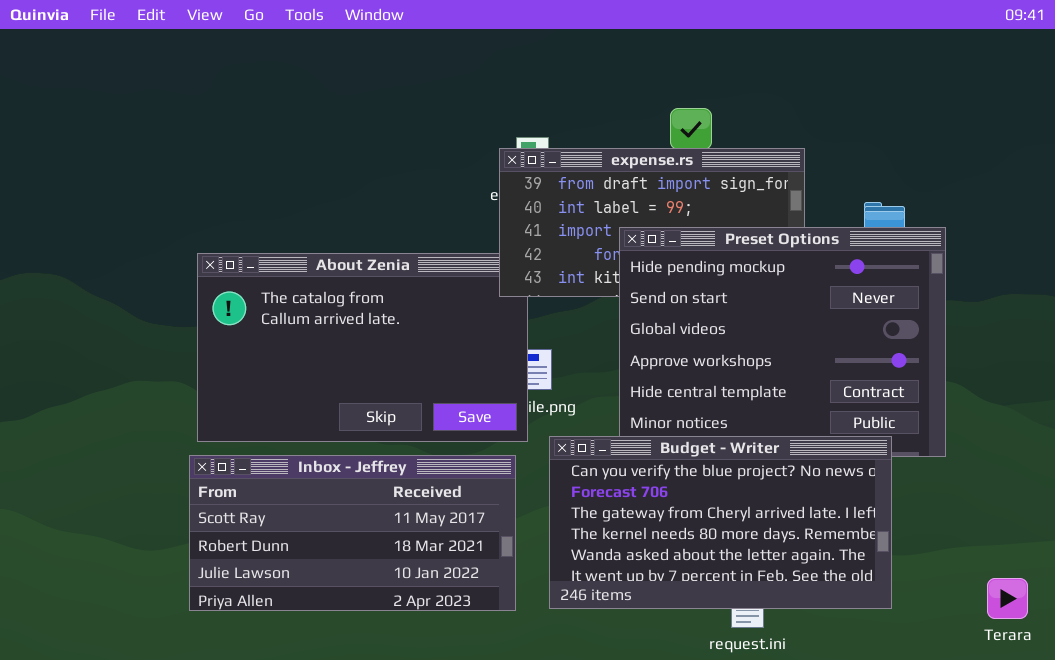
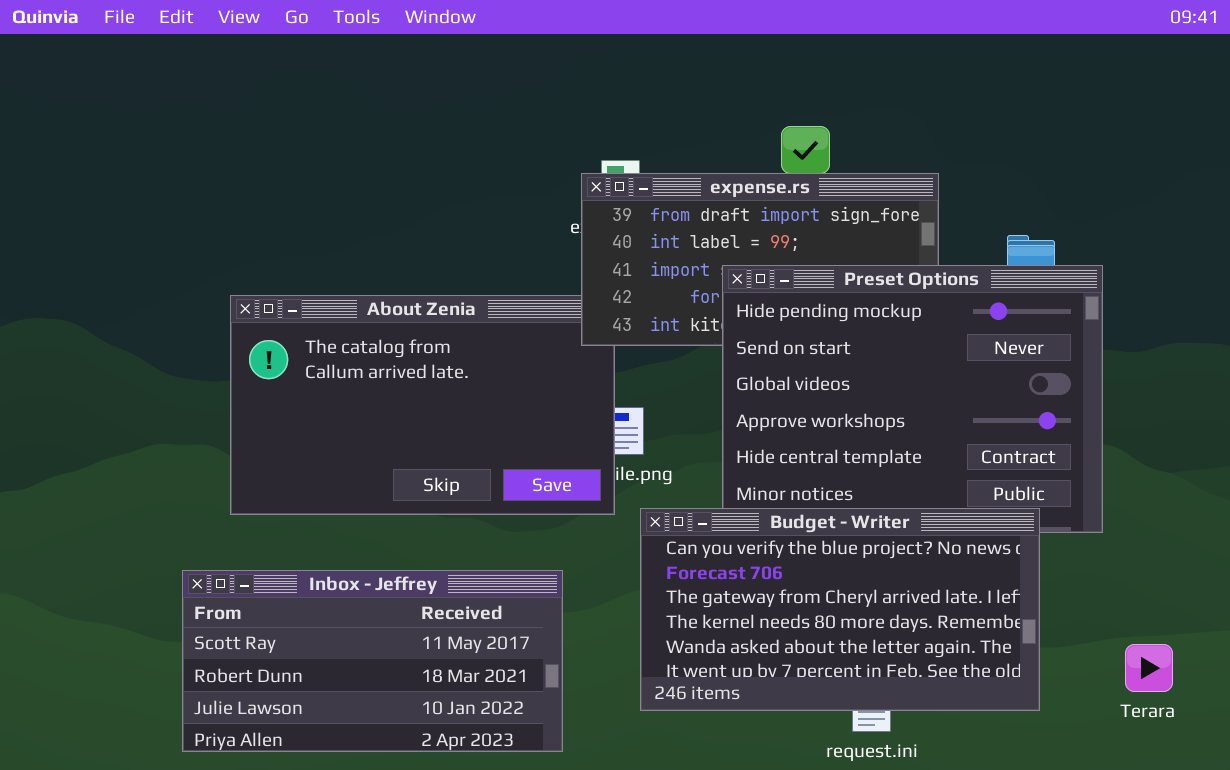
Inbox - Jeffrey: [189,455,516,611] -> [182,570,563,752], moved
Terara: [987,578,1028,619] -> [1125,644,1173,692], moved

